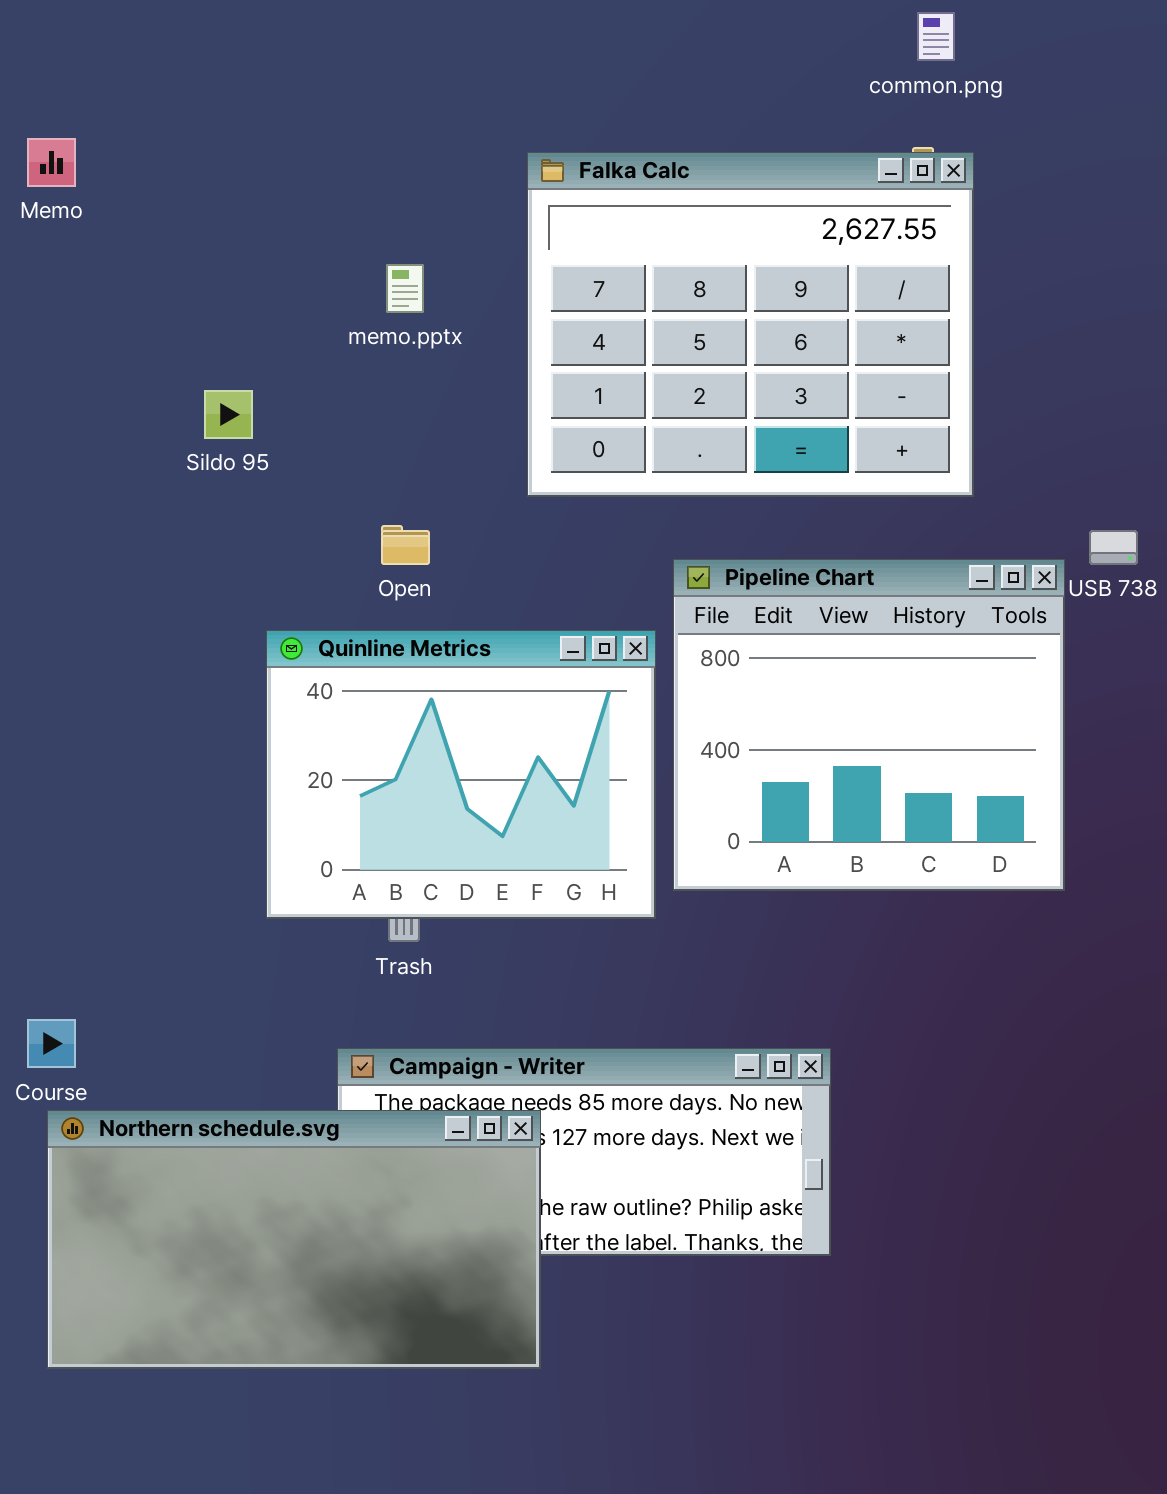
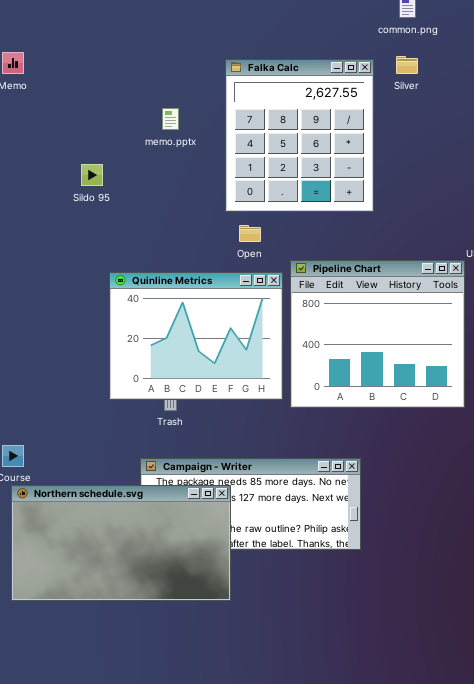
Falka Calc: [527,152,974,497] -> [225,59,374,212], resized
Open: [381,525,430,565] -> [239,225,261,242], moved
Pipeline Chart: [673,559,1065,891] -> [290,260,465,408], moved

